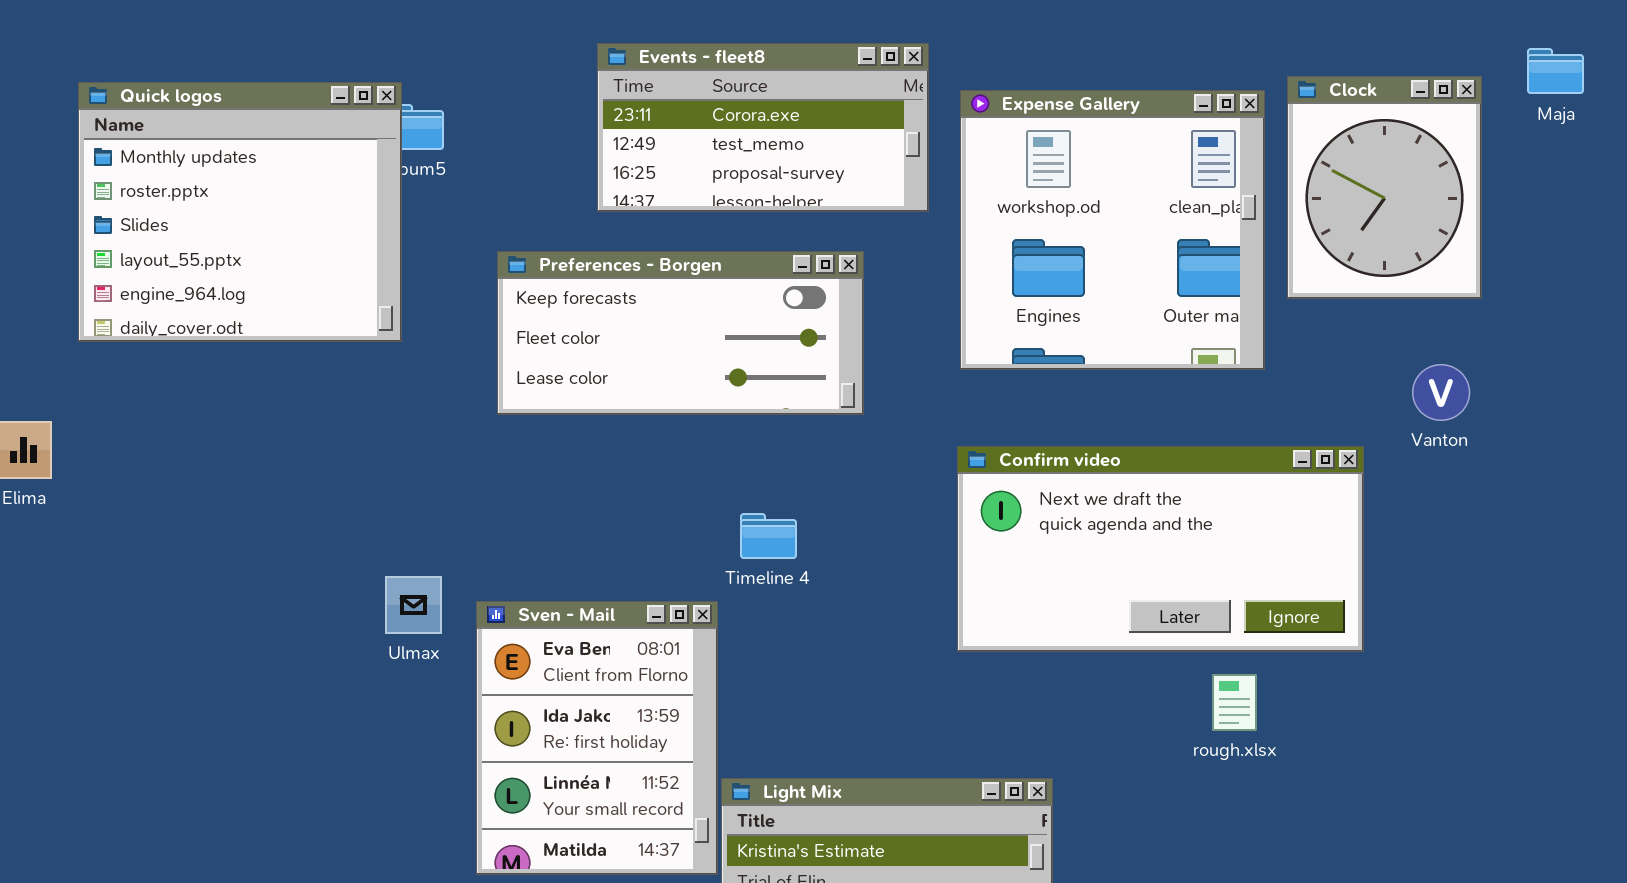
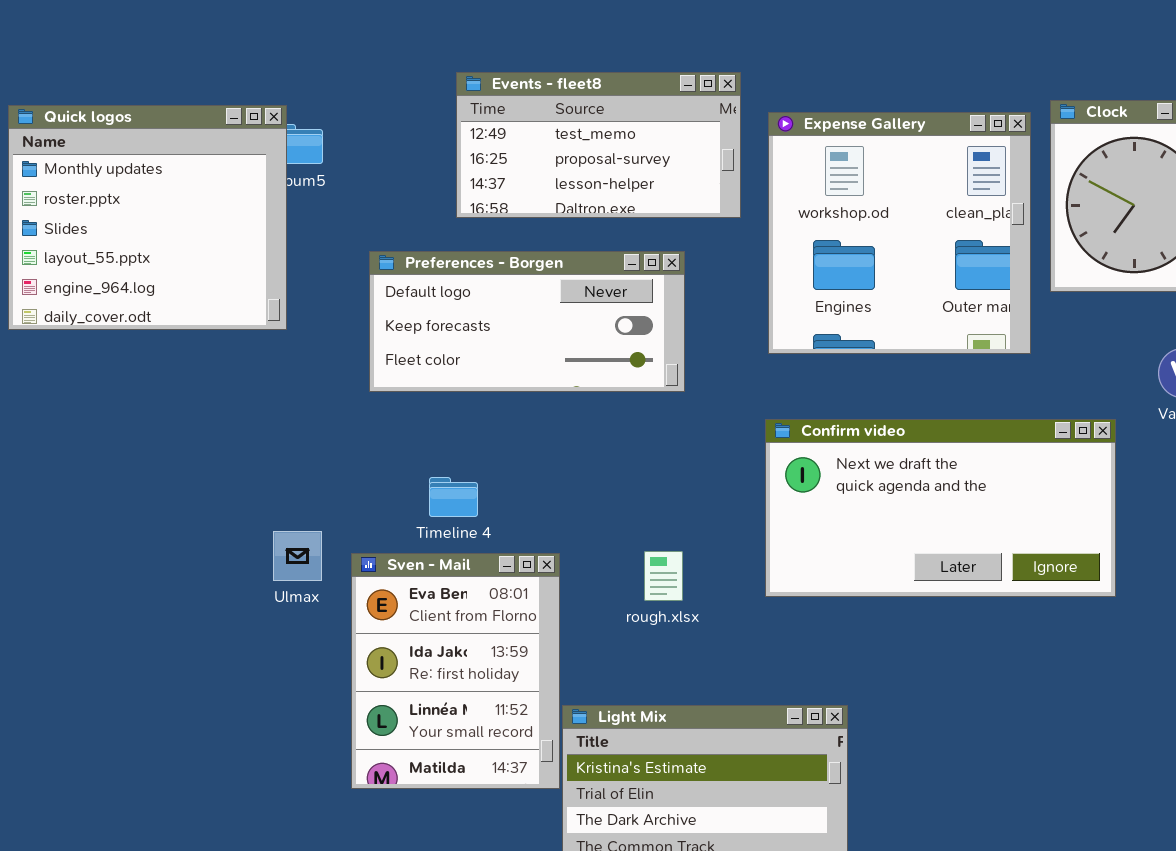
Events - fleet8: [597,43,929,212] -> [456,72,741,218], scrolled down 1 row
Preferences - Borgen: [497,251,864,415] -> [369,251,685,392], scrolled up 1 row
Timeline 4: [740,513,797,559] -> [429,477,478,517], moved
rough.xlsx: [1212,674,1257,731] -> [644,551,683,601], moved

